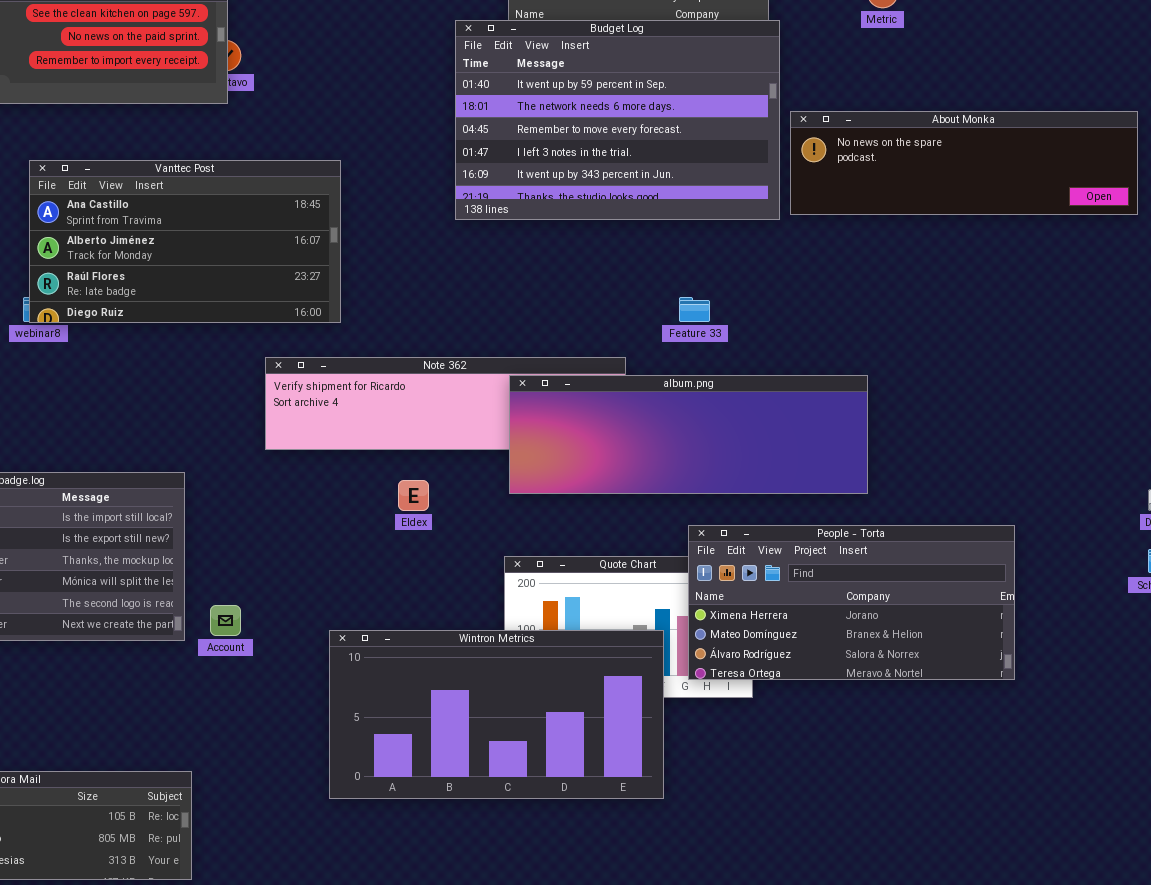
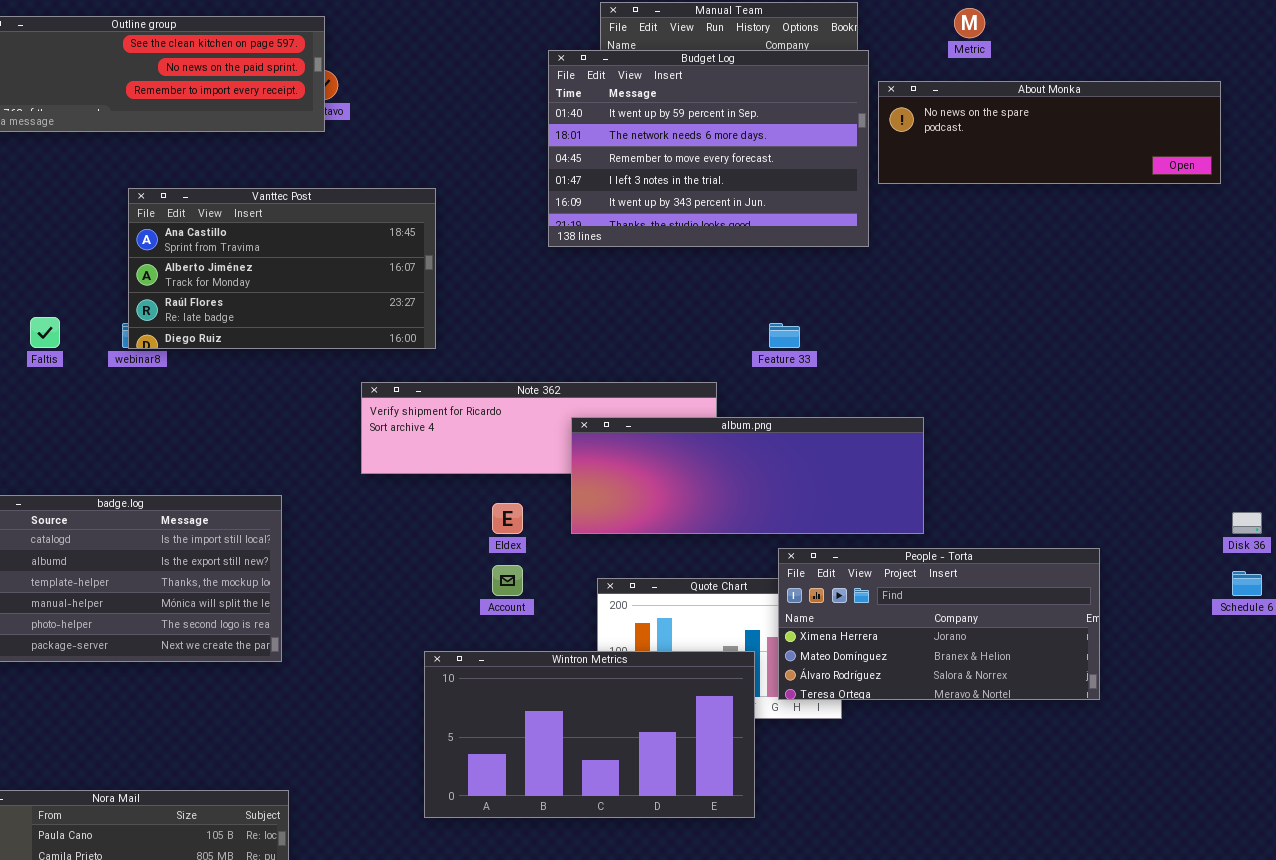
About Monka: [790,111,1138,215] -> [878,81,1221,184], moved
album.png: [509,375,868,494] -> [571,417,924,534], moved
Account: [210,605,241,636] -> [492,565,523,596], moved

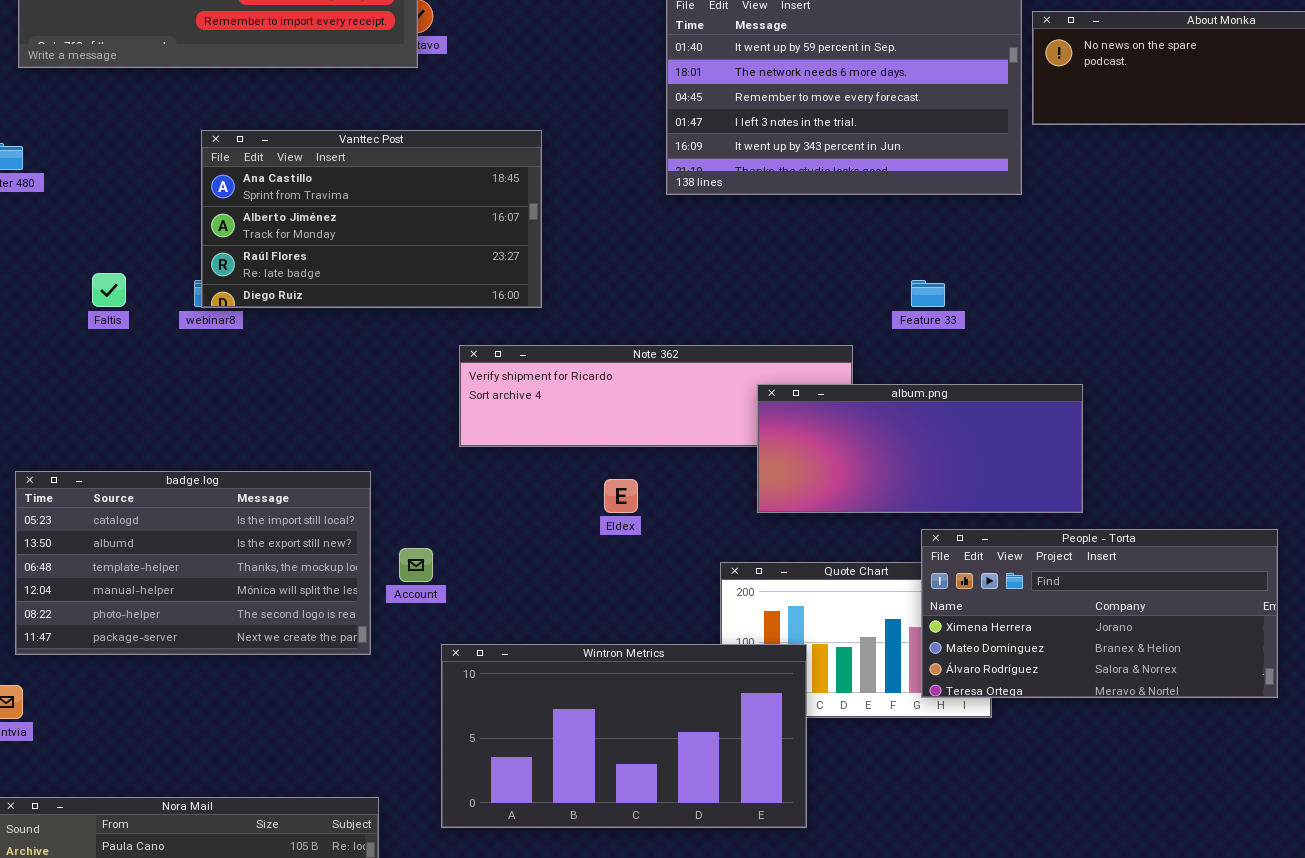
album.png: [571,417,924,534] -> [757,384,1083,513], resized
Account: [492,565,523,596] -> [399,548,433,582], moved
Wintron Metrics: [424,651,755,818] -> [441,644,807,828], moved

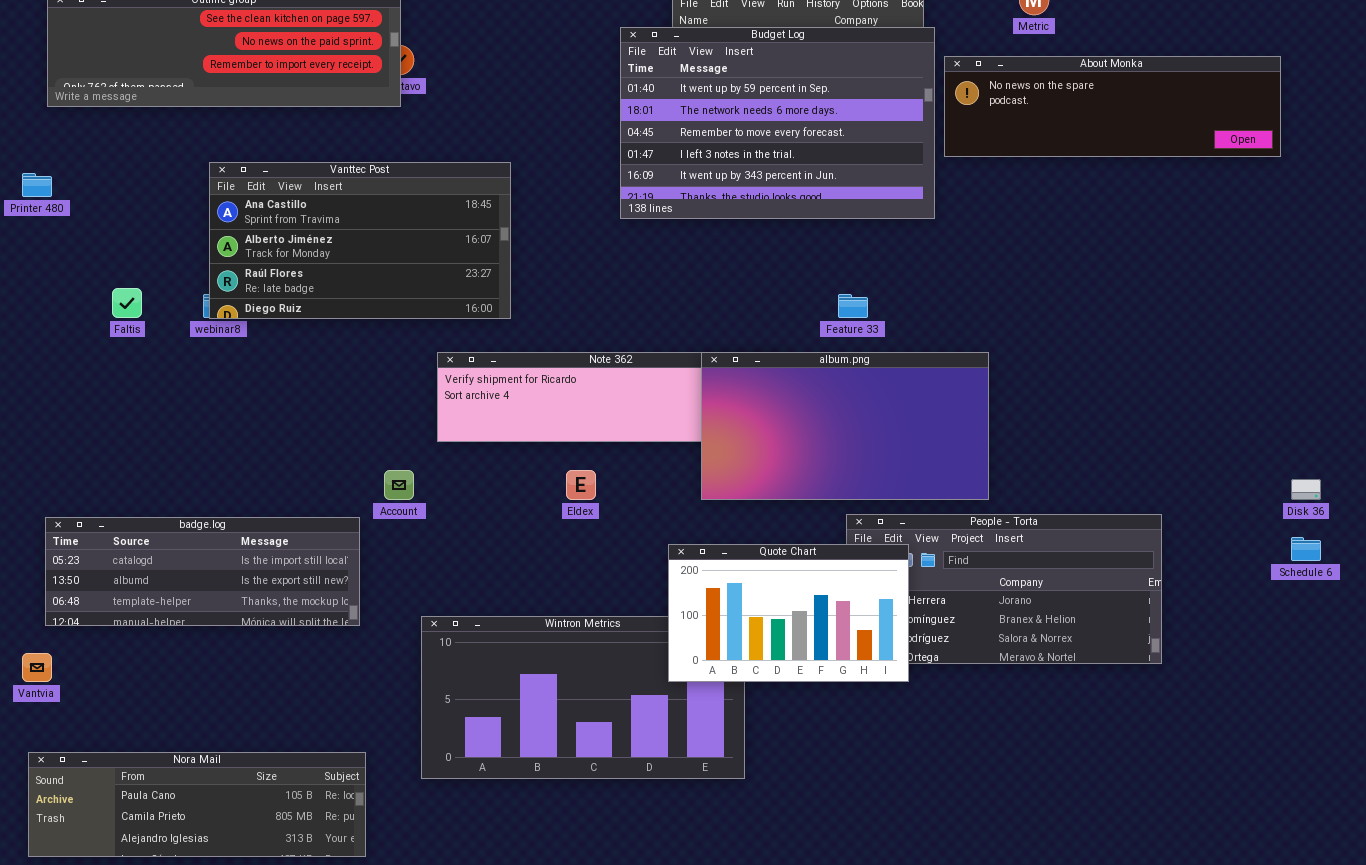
album.png: [757,384,1083,513] -> [701,352,989,500], resized
badge.log: [15,471,371,655] -> [45,517,360,626], resized
Account: [399,548,433,582] -> [384,470,414,500], moved
Quote Chart: [720,562,992,718] -> [668,544,909,682], raised

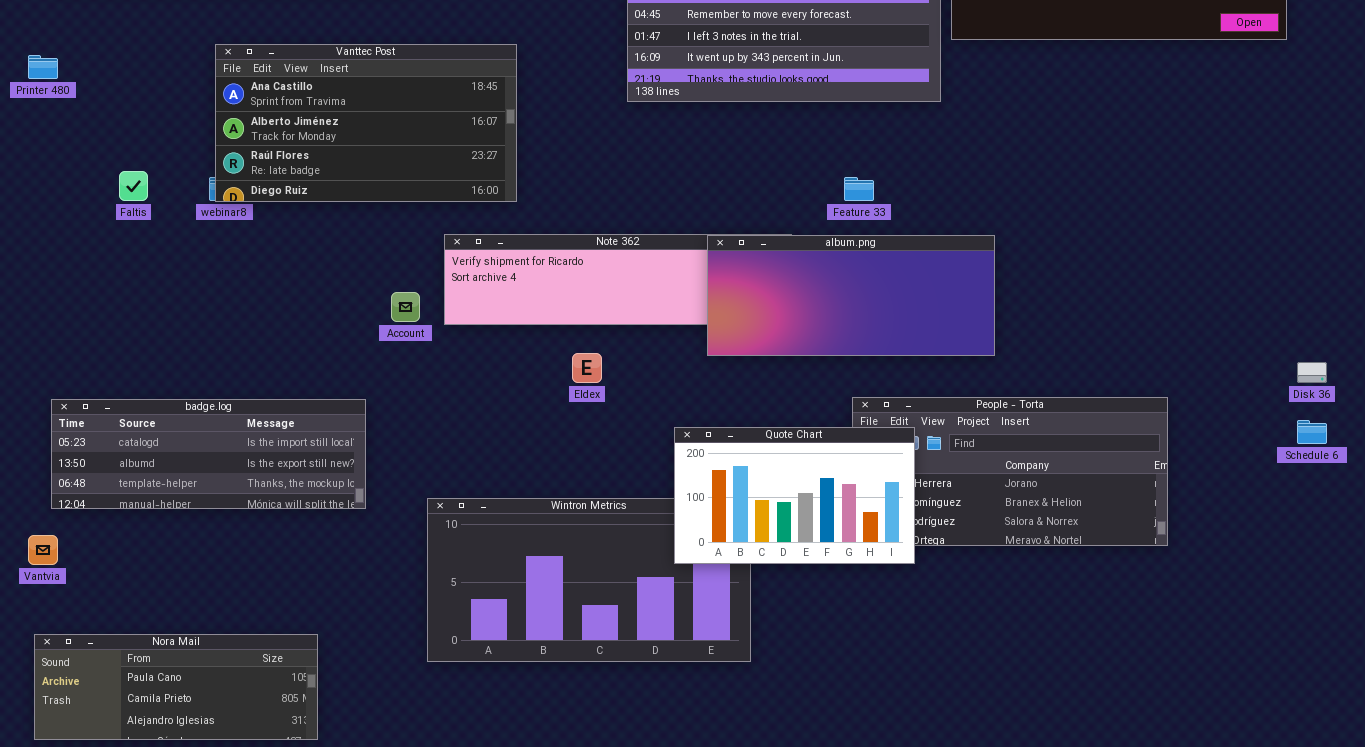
album.png: [701,352,989,500] -> [707,235,995,356], resized
Account: [384,470,414,500] -> [391,292,420,322], moved
Nora Mail: [28,752,366,857] -> [34,634,318,740], resized

